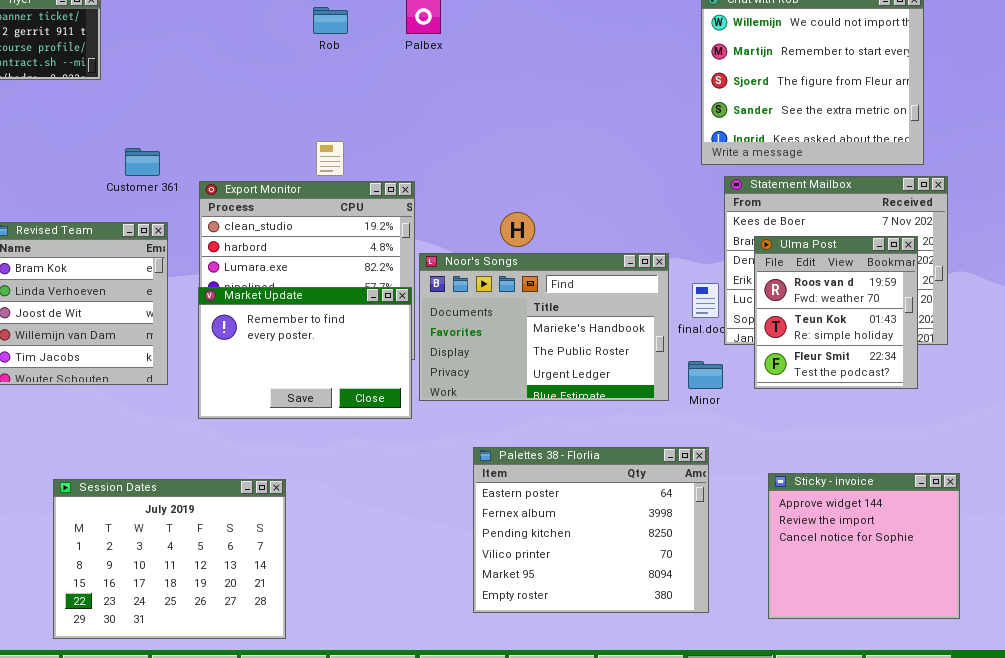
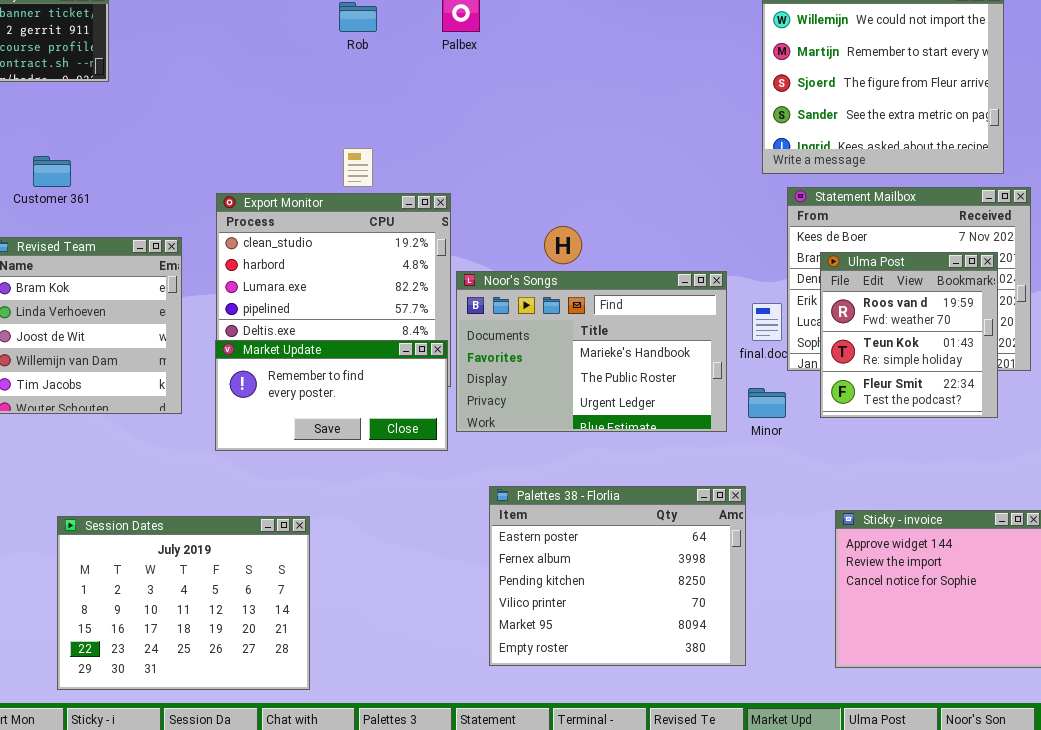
Customer 361: [125,148,160,176] -> [33,156,71,187], moved
Market Update: [198,287,412,419] -> [215,340,448,451], resized
Palettes 38 - Florlia: [473,447,709,613] -> [489,486,746,666], moved

